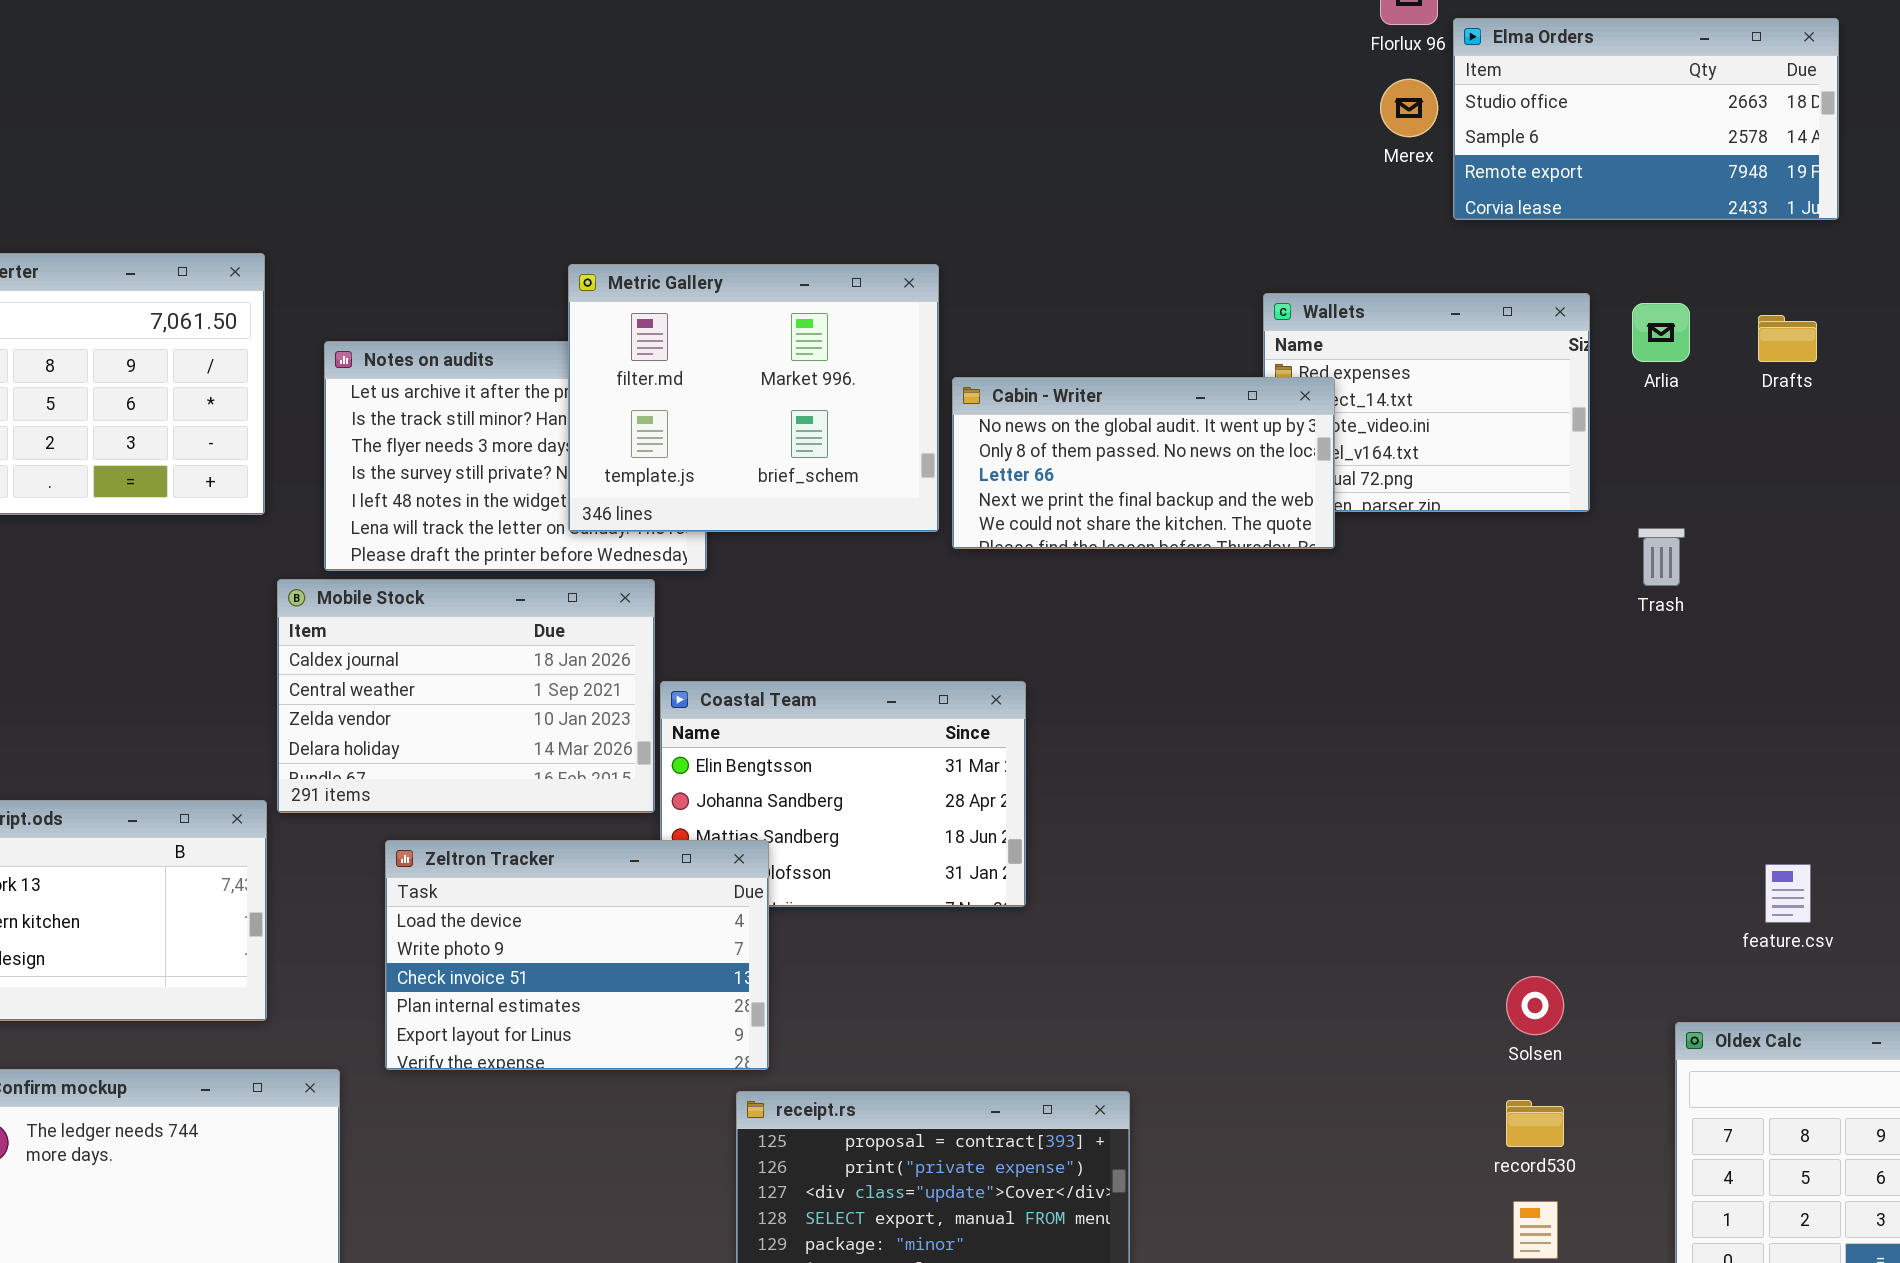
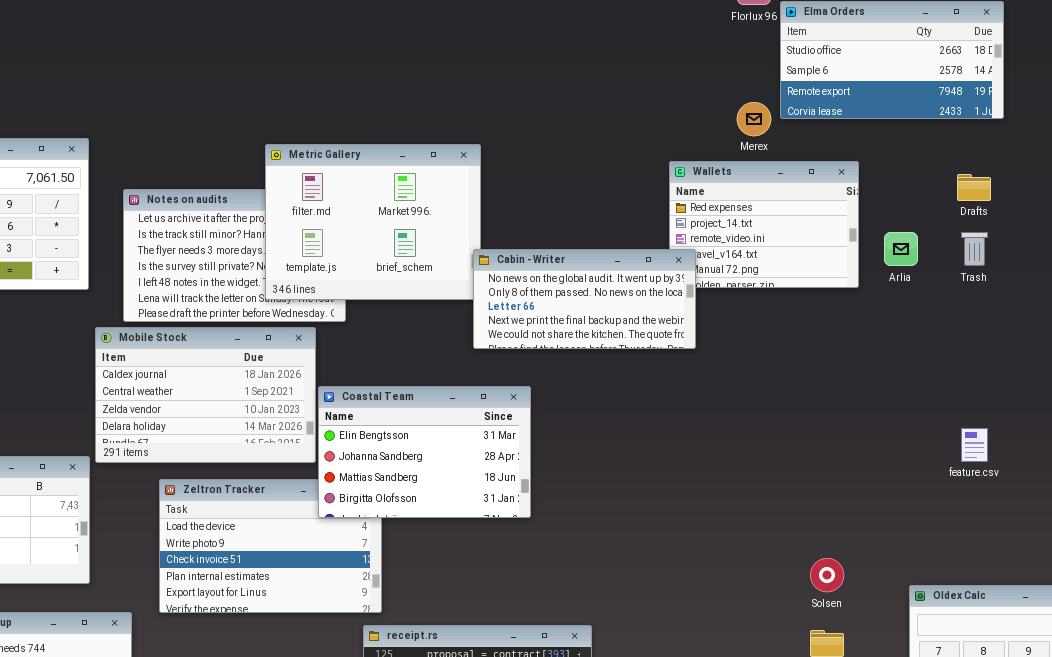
Merex: [1380,79,1438,137] -> [737,102,771,136], moved
Arlia: [1632,303,1690,362] -> [884,232,918,266], moved
Cabin - Writer: [952,377,1335,549] -> [473,249,696,349], moved
Trash: [1638,528,1685,586] -> [961,232,988,266], moved
Coastal Team: [660,681,1026,907] -> [318,386,531,518], raised
feature.csv: [1765,864,1811,923] -> [961,428,988,462], moved

